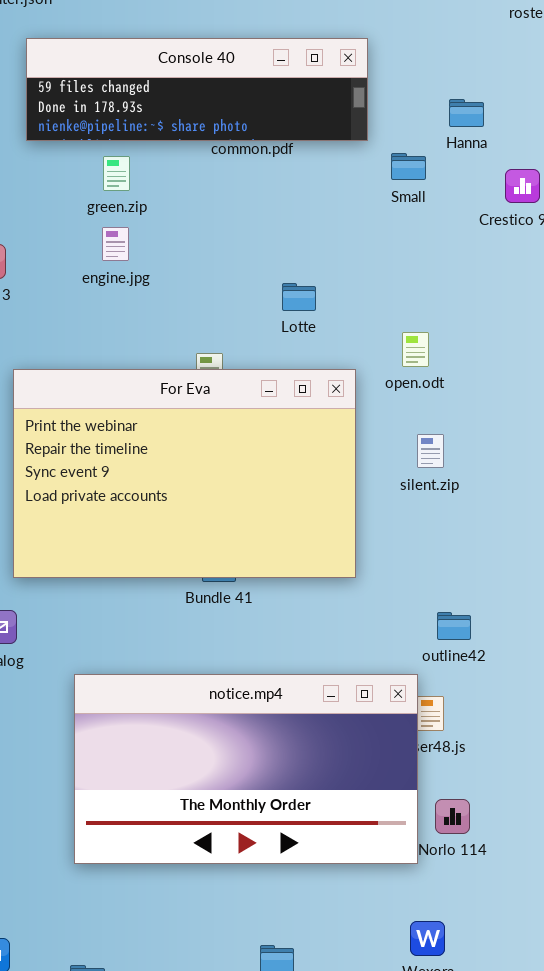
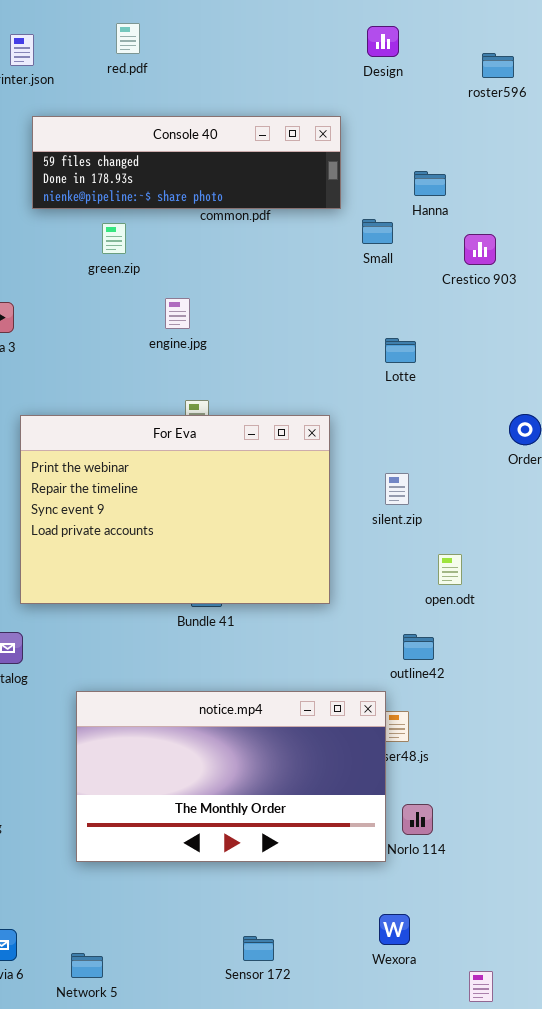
engine.jpg: [102,227,129,261] -> [165,298,190,329], moved
Lotte: [282,283,316,311] -> [385,338,416,363], moved
open.odt: [402,332,429,367] -> [438,554,462,585], moved

